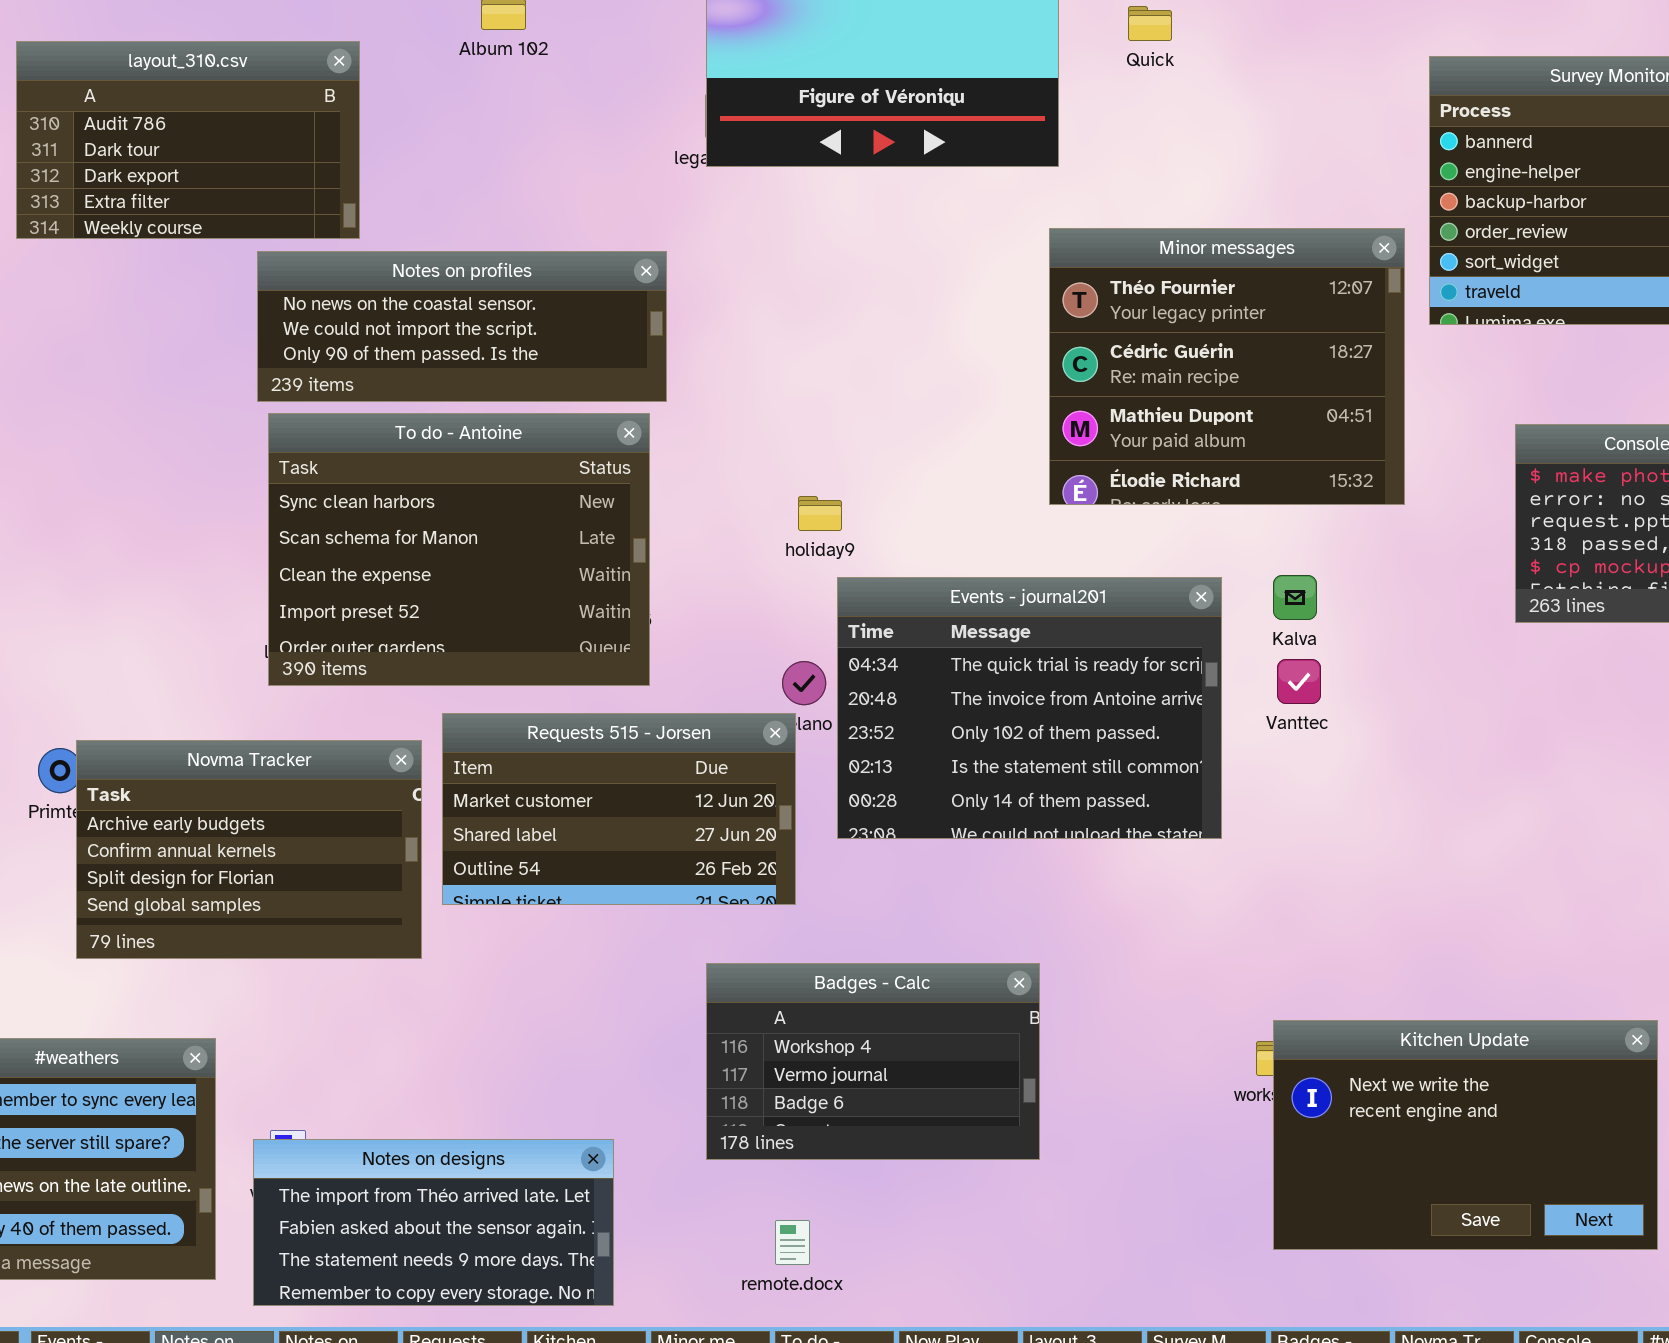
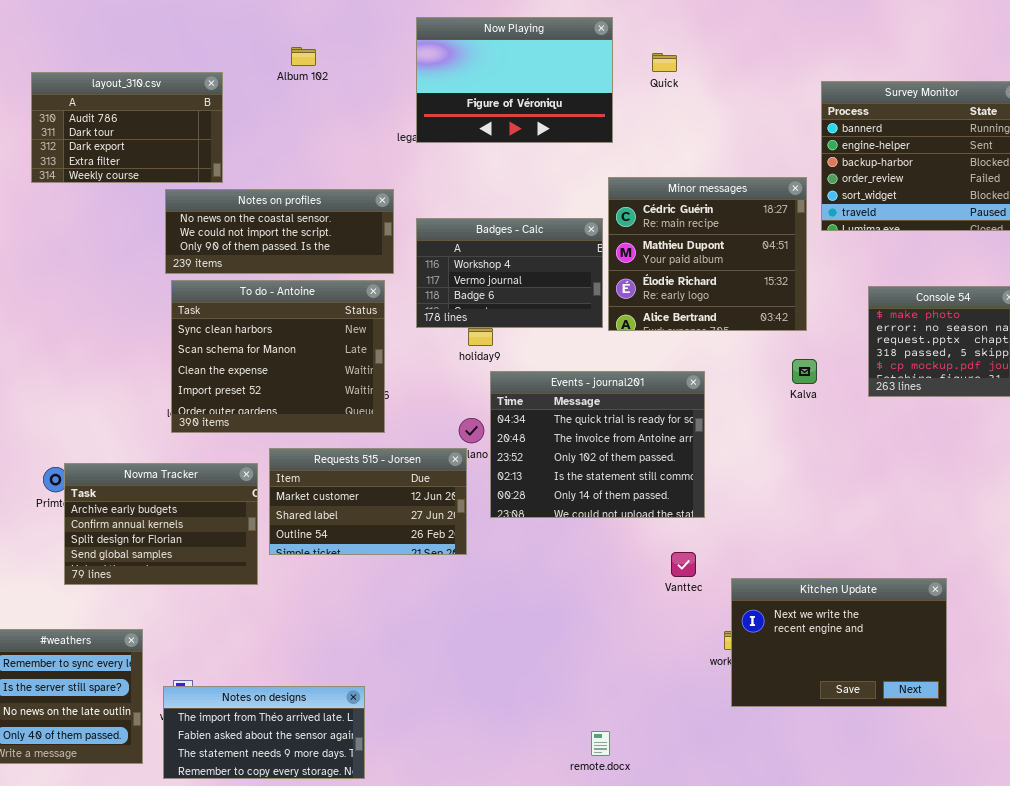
Minor messages: [1049,228,1405,505] -> [608,177,807,331], scrolled down 1 row
Kalva: [1273,575,1317,620] -> [792,359,817,384], moved
Vanttec: [1277,659,1321,704] -> [671,552,696,577], moved
Badges - Calc: [706,963,1040,1160] -> [416,218,603,328], moved
Kitchen Update: [1273,1020,1658,1250] -> [731,578,947,707], moved
remote.docx: [775,1220,810,1265] -> [591,731,610,756], moved

